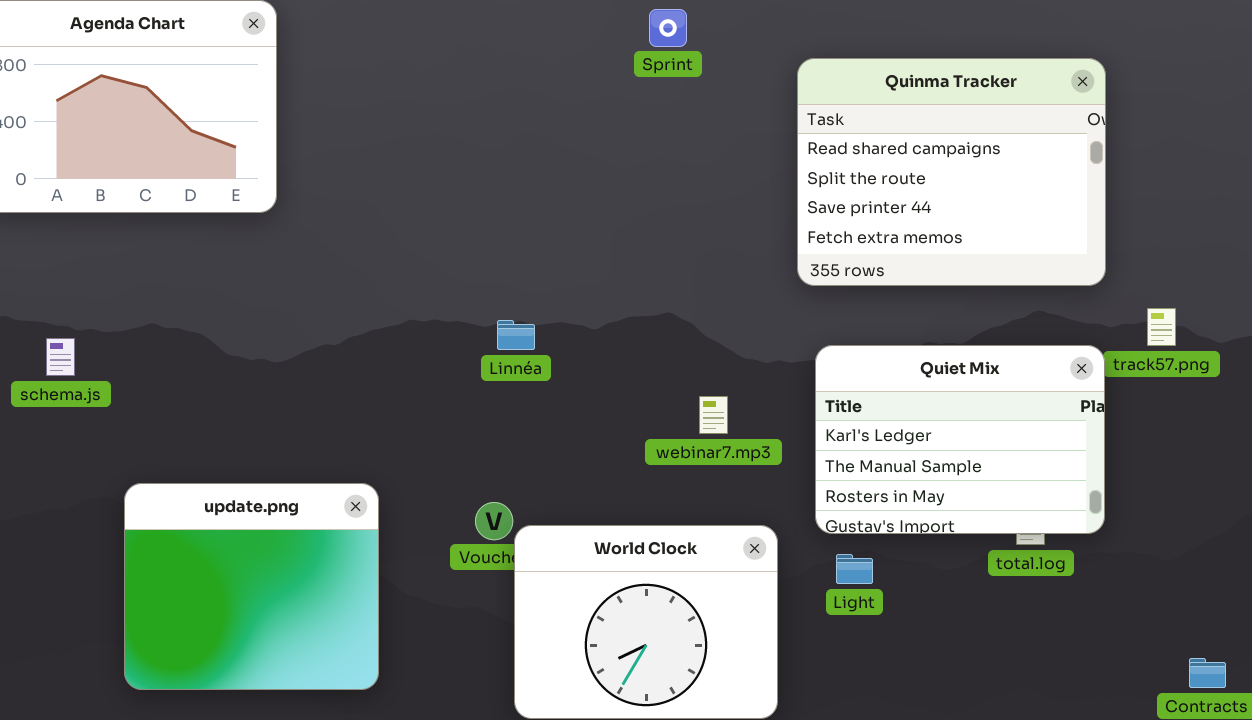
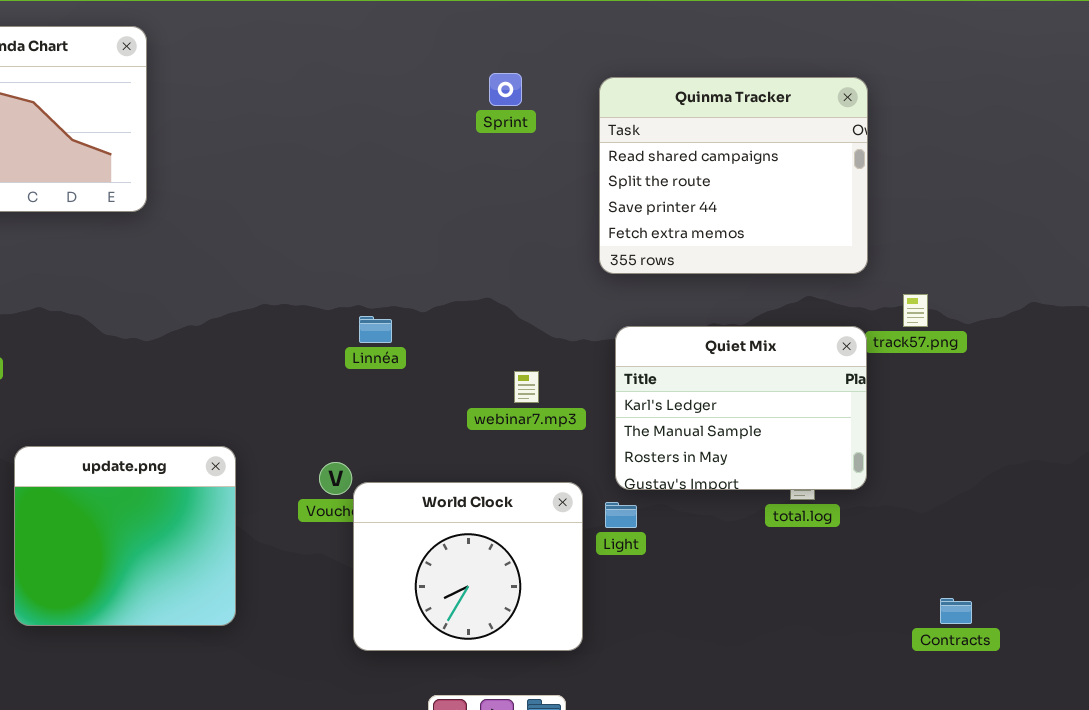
Sprint: [649,9,687,47] -> [489,73,522,106], moved
Linnéa: [497,320,535,350] -> [359,316,392,343], moved
Light: [836,554,873,584] -> [605,502,637,528], moved

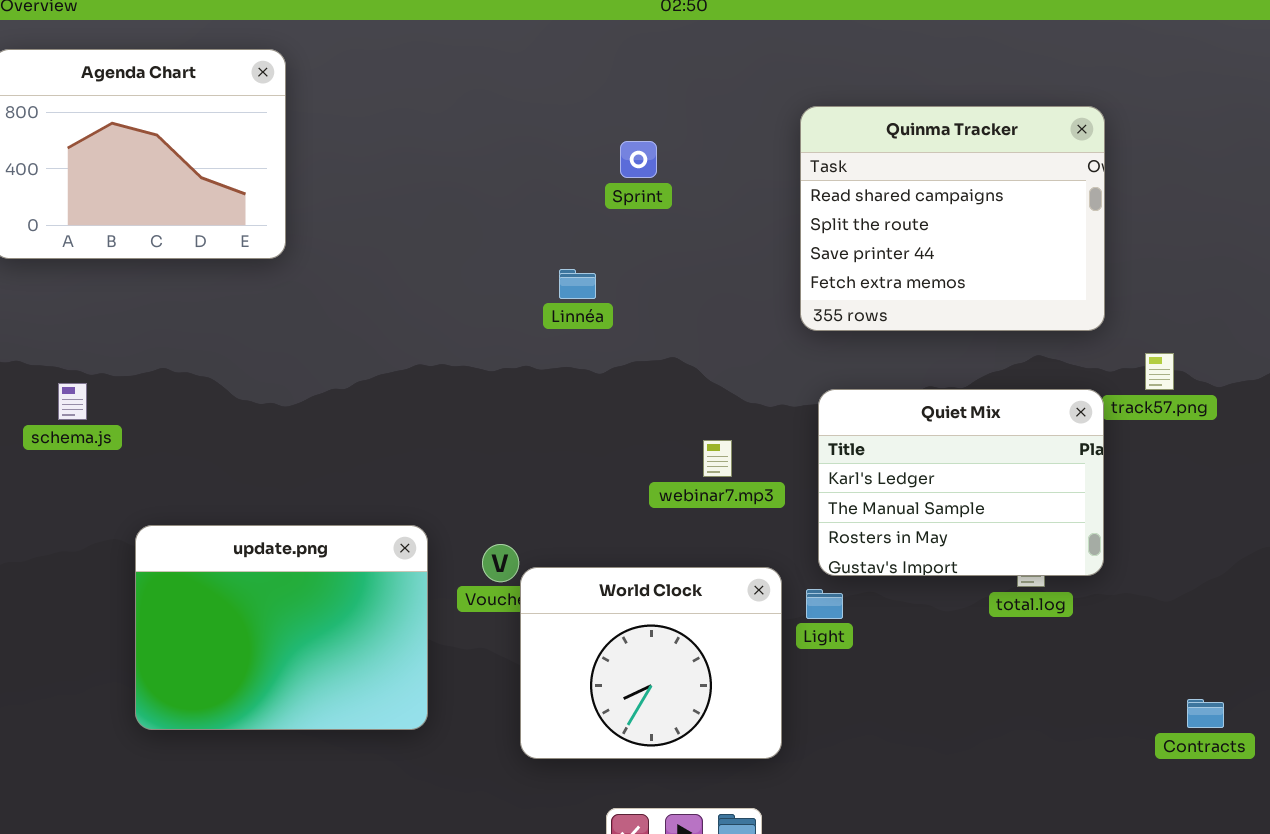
Sprint: [489,73,522,106] -> [620,141,657,178], moved
Linnéa: [359,316,392,343] -> [559,269,596,299], moved
update.png: [14,446,236,626] -> [135,525,428,730], resized

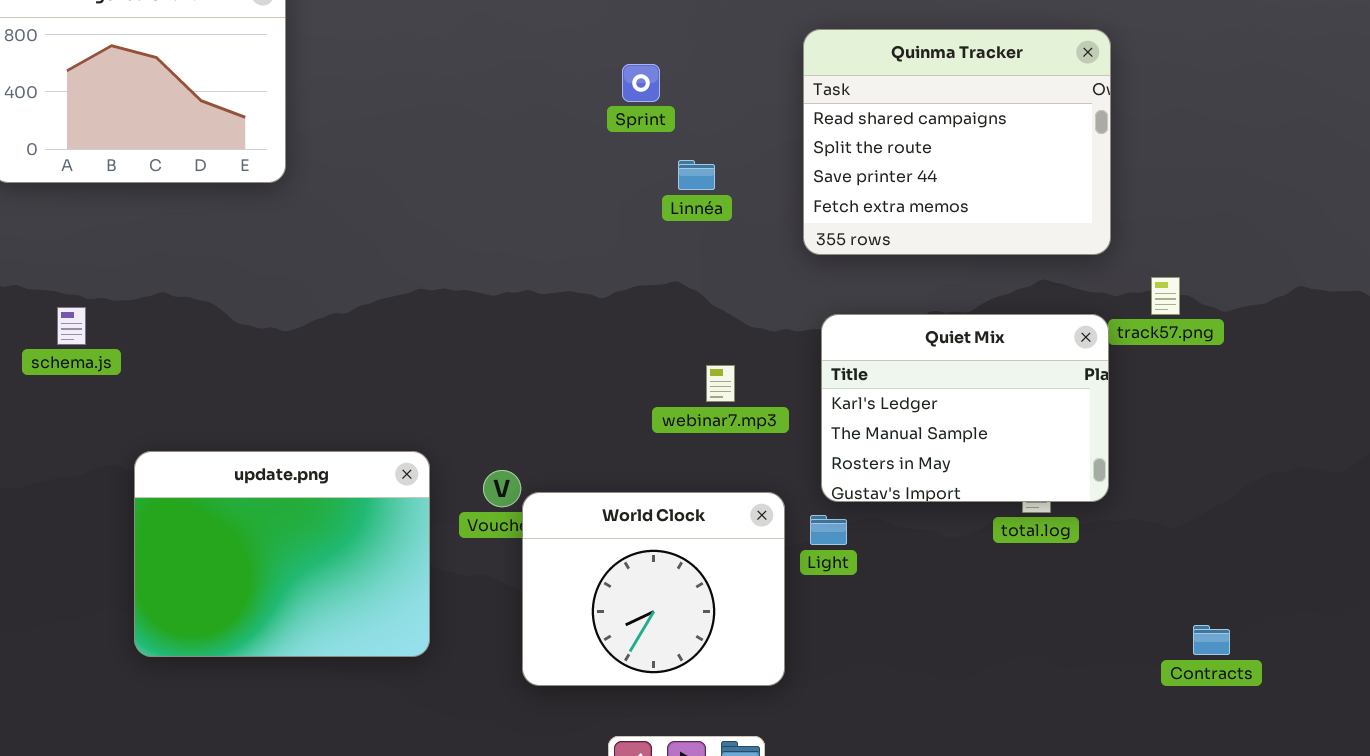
Linnéa: [559,269,596,299] -> [678,160,715,190], moved

